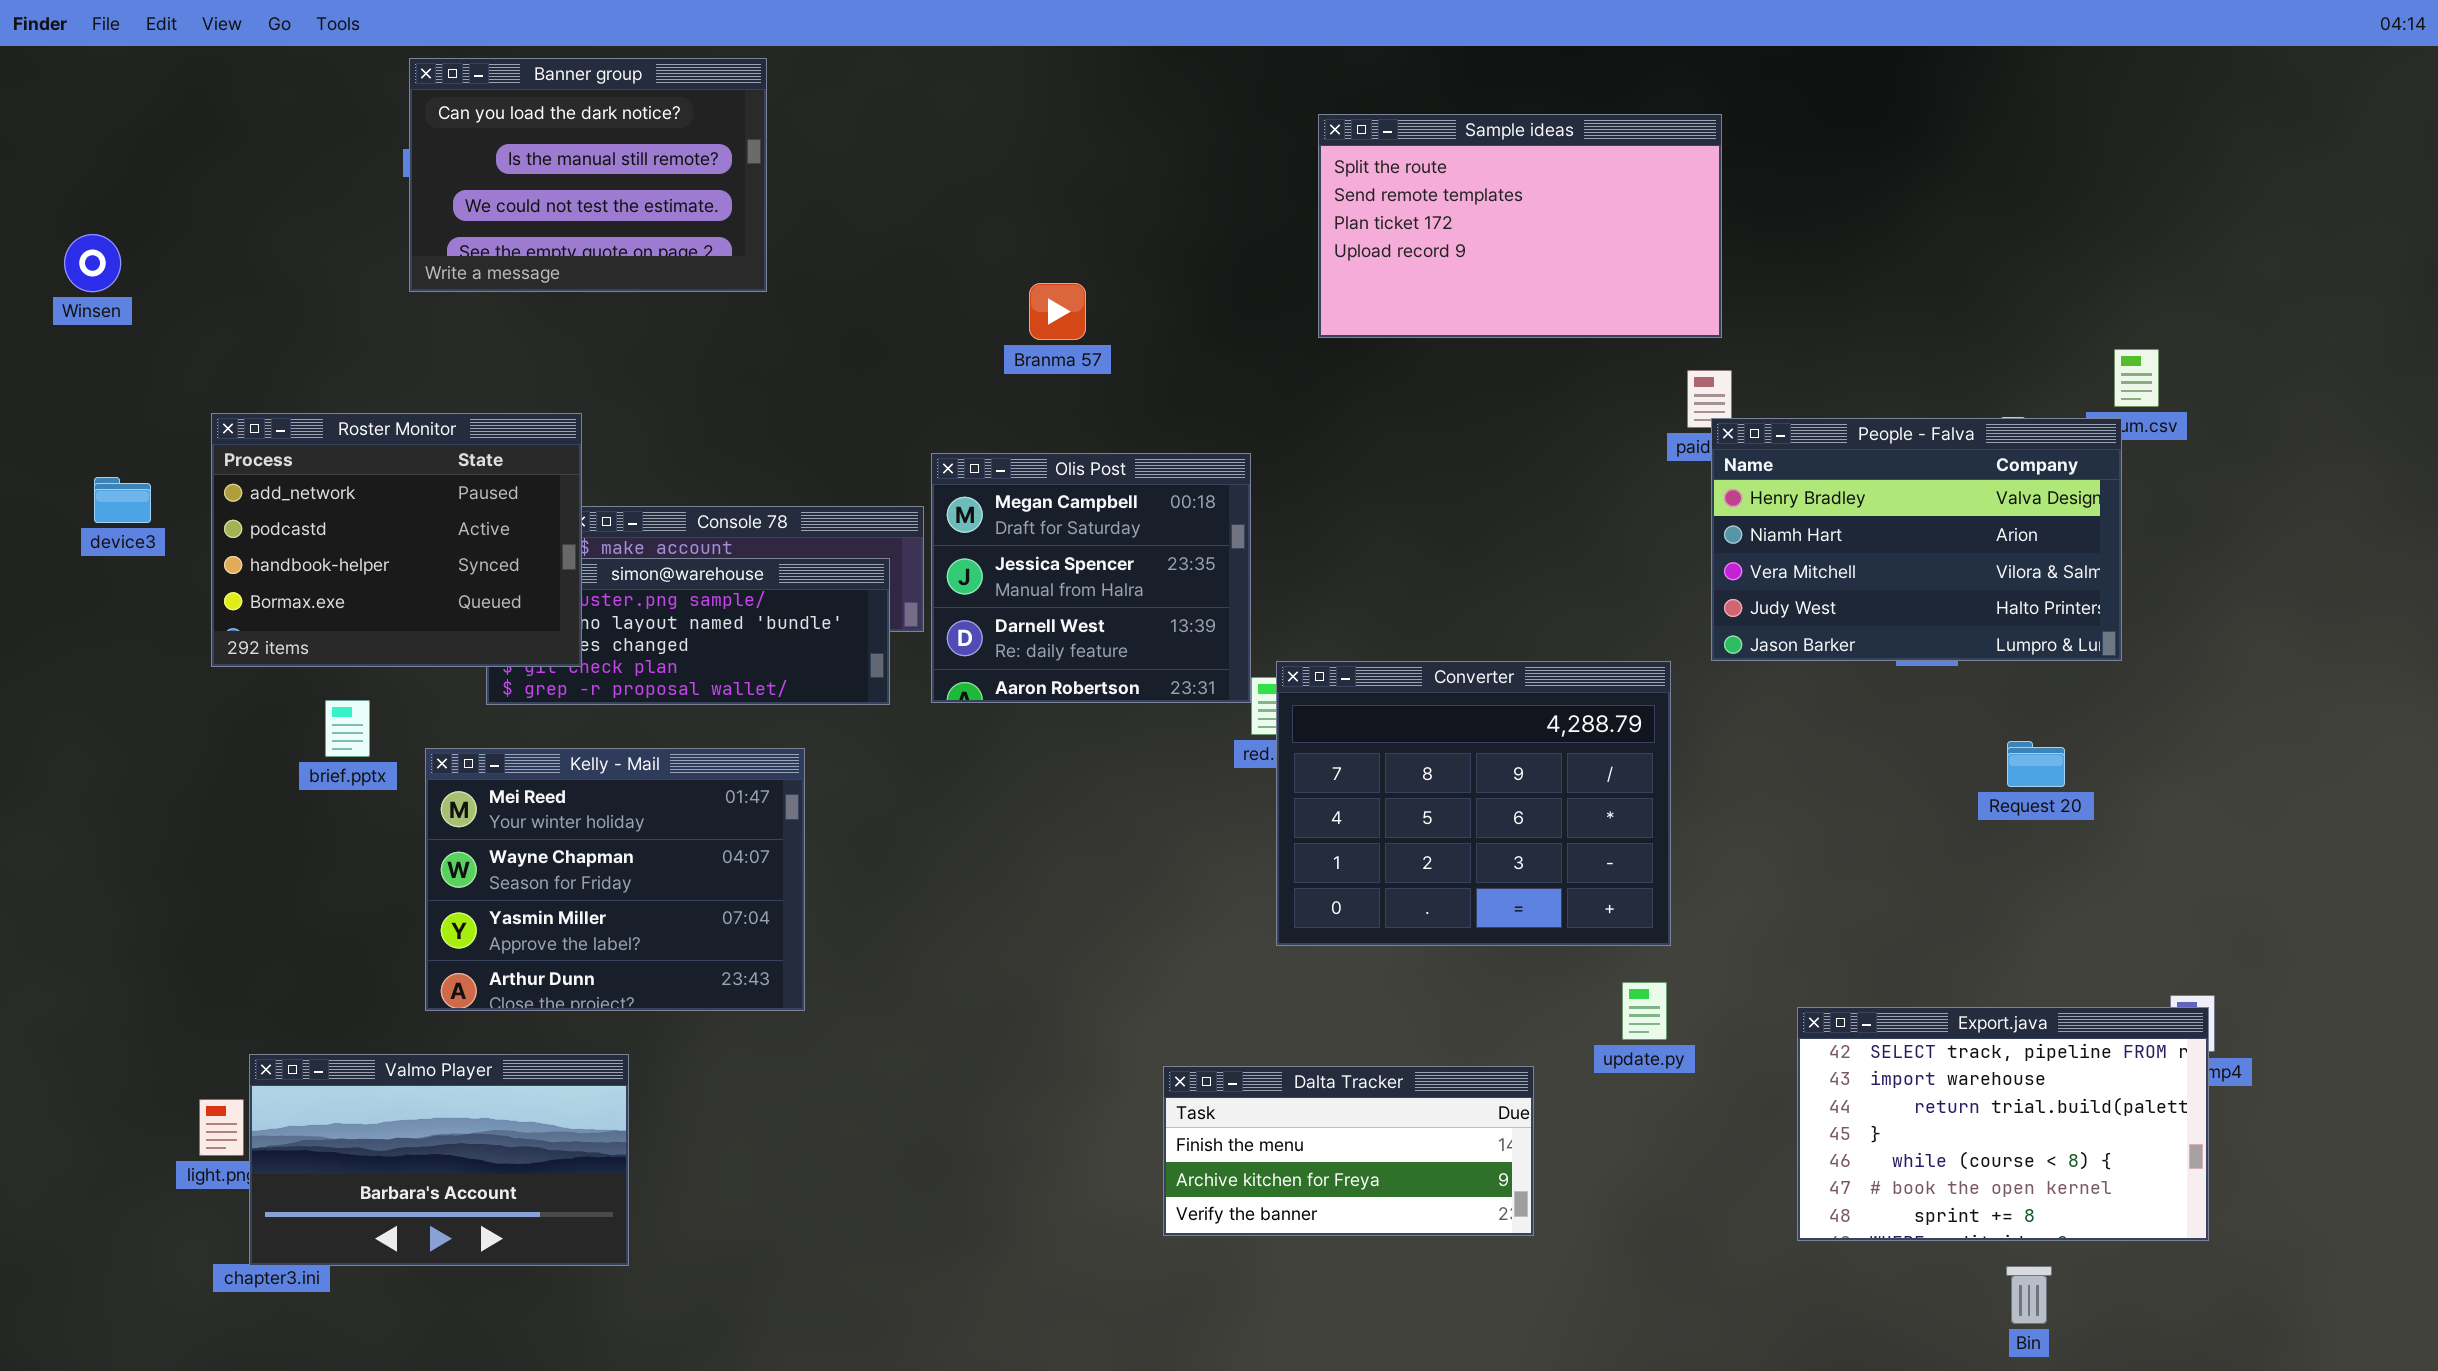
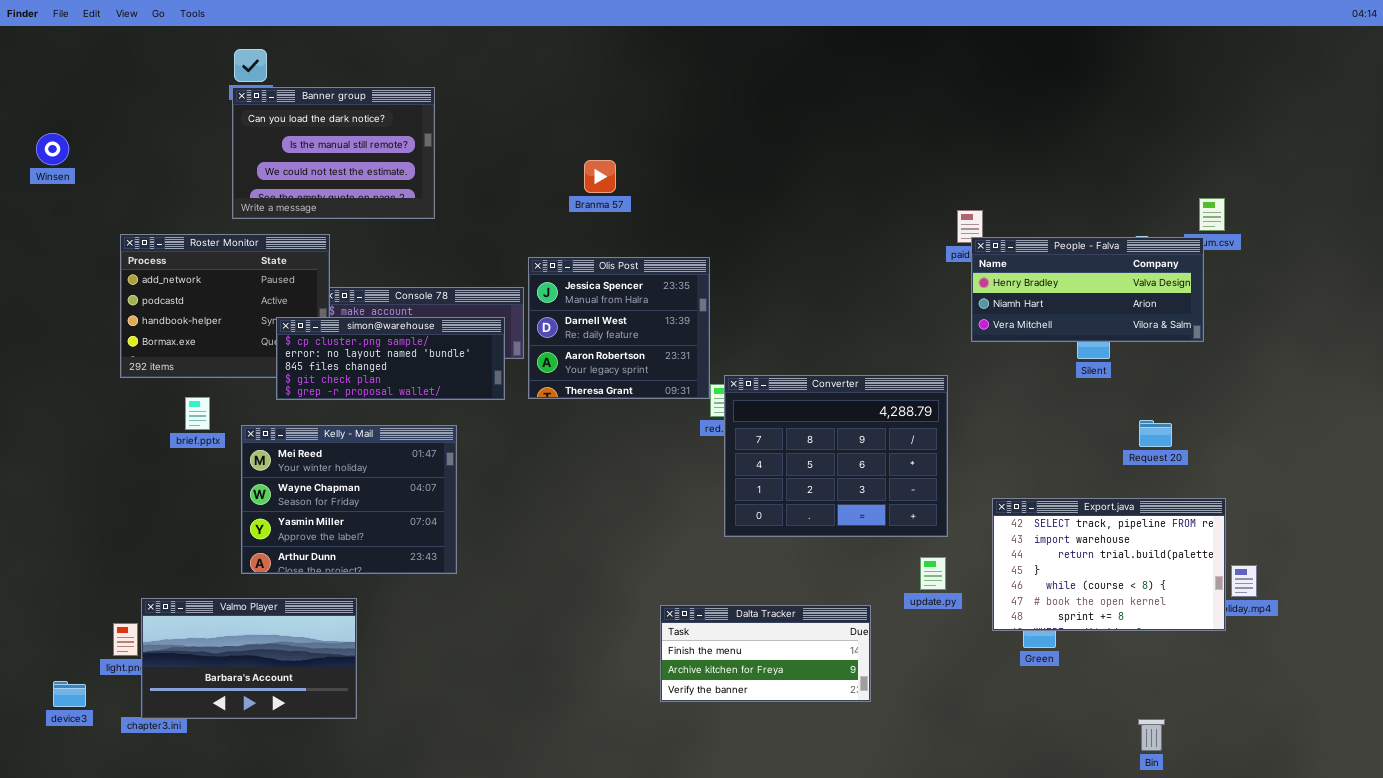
Banner group: [409,58,767,292] -> [232,87,435,219], moved
Sample ideas: [1318,114,1722,338] -> none, closed
People - Falva: [1711,418,2122,661] -> [971,237,1204,342], resized
Olis Post: [931,453,1251,703] -> [528,257,710,399], scrolled down 1 row
device3: [94,477,151,523] -> [53,681,86,707], moved
simon@warehouse: [486,558,890,705] -> [276,317,505,400], raised
Export.java: [1797,1007,2209,1241] -> [992,498,1226,631], moved

